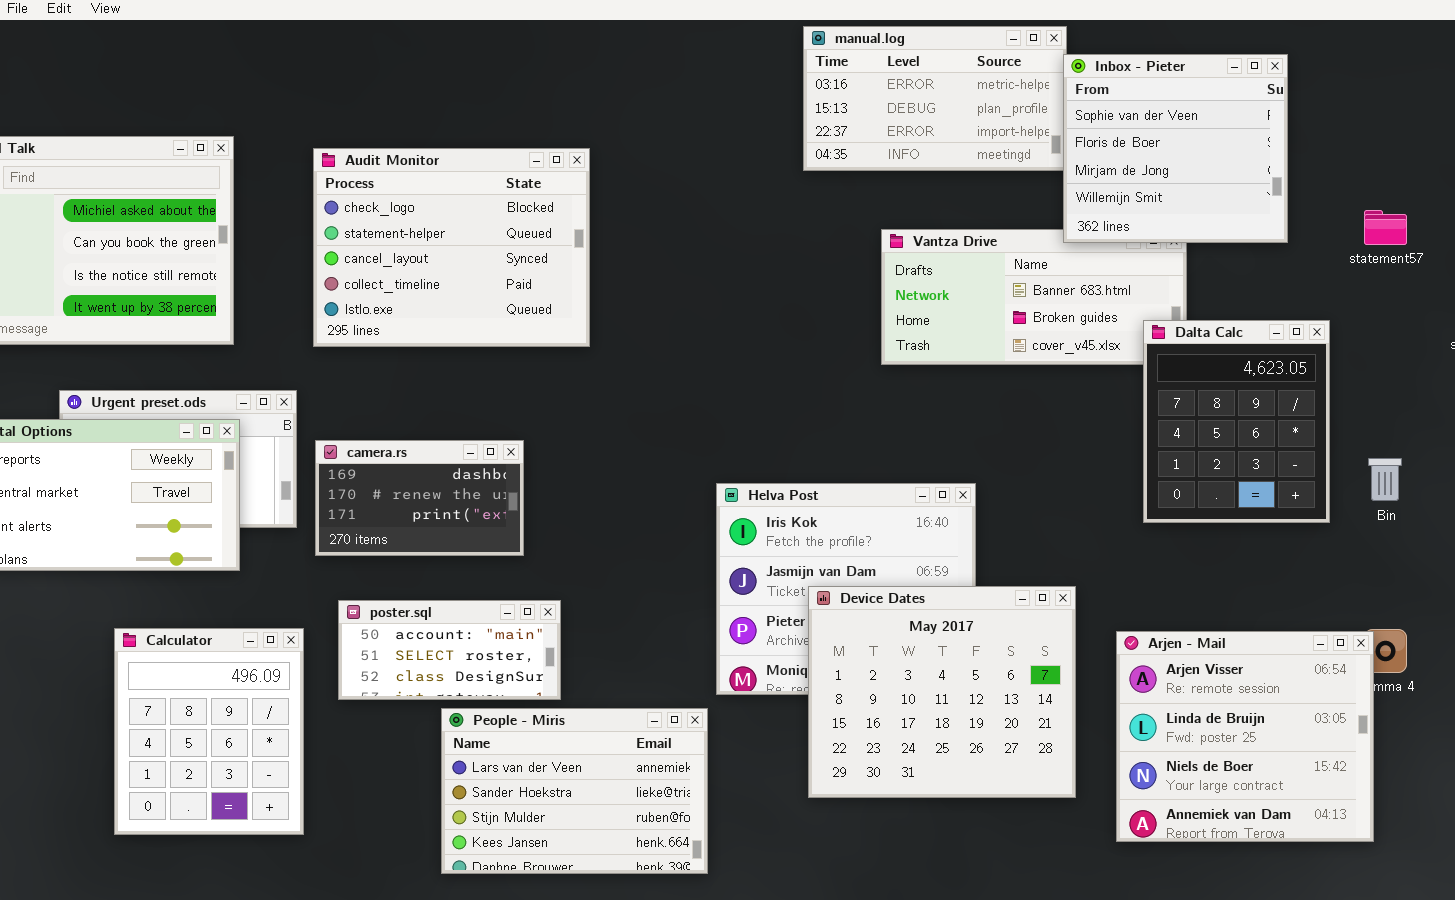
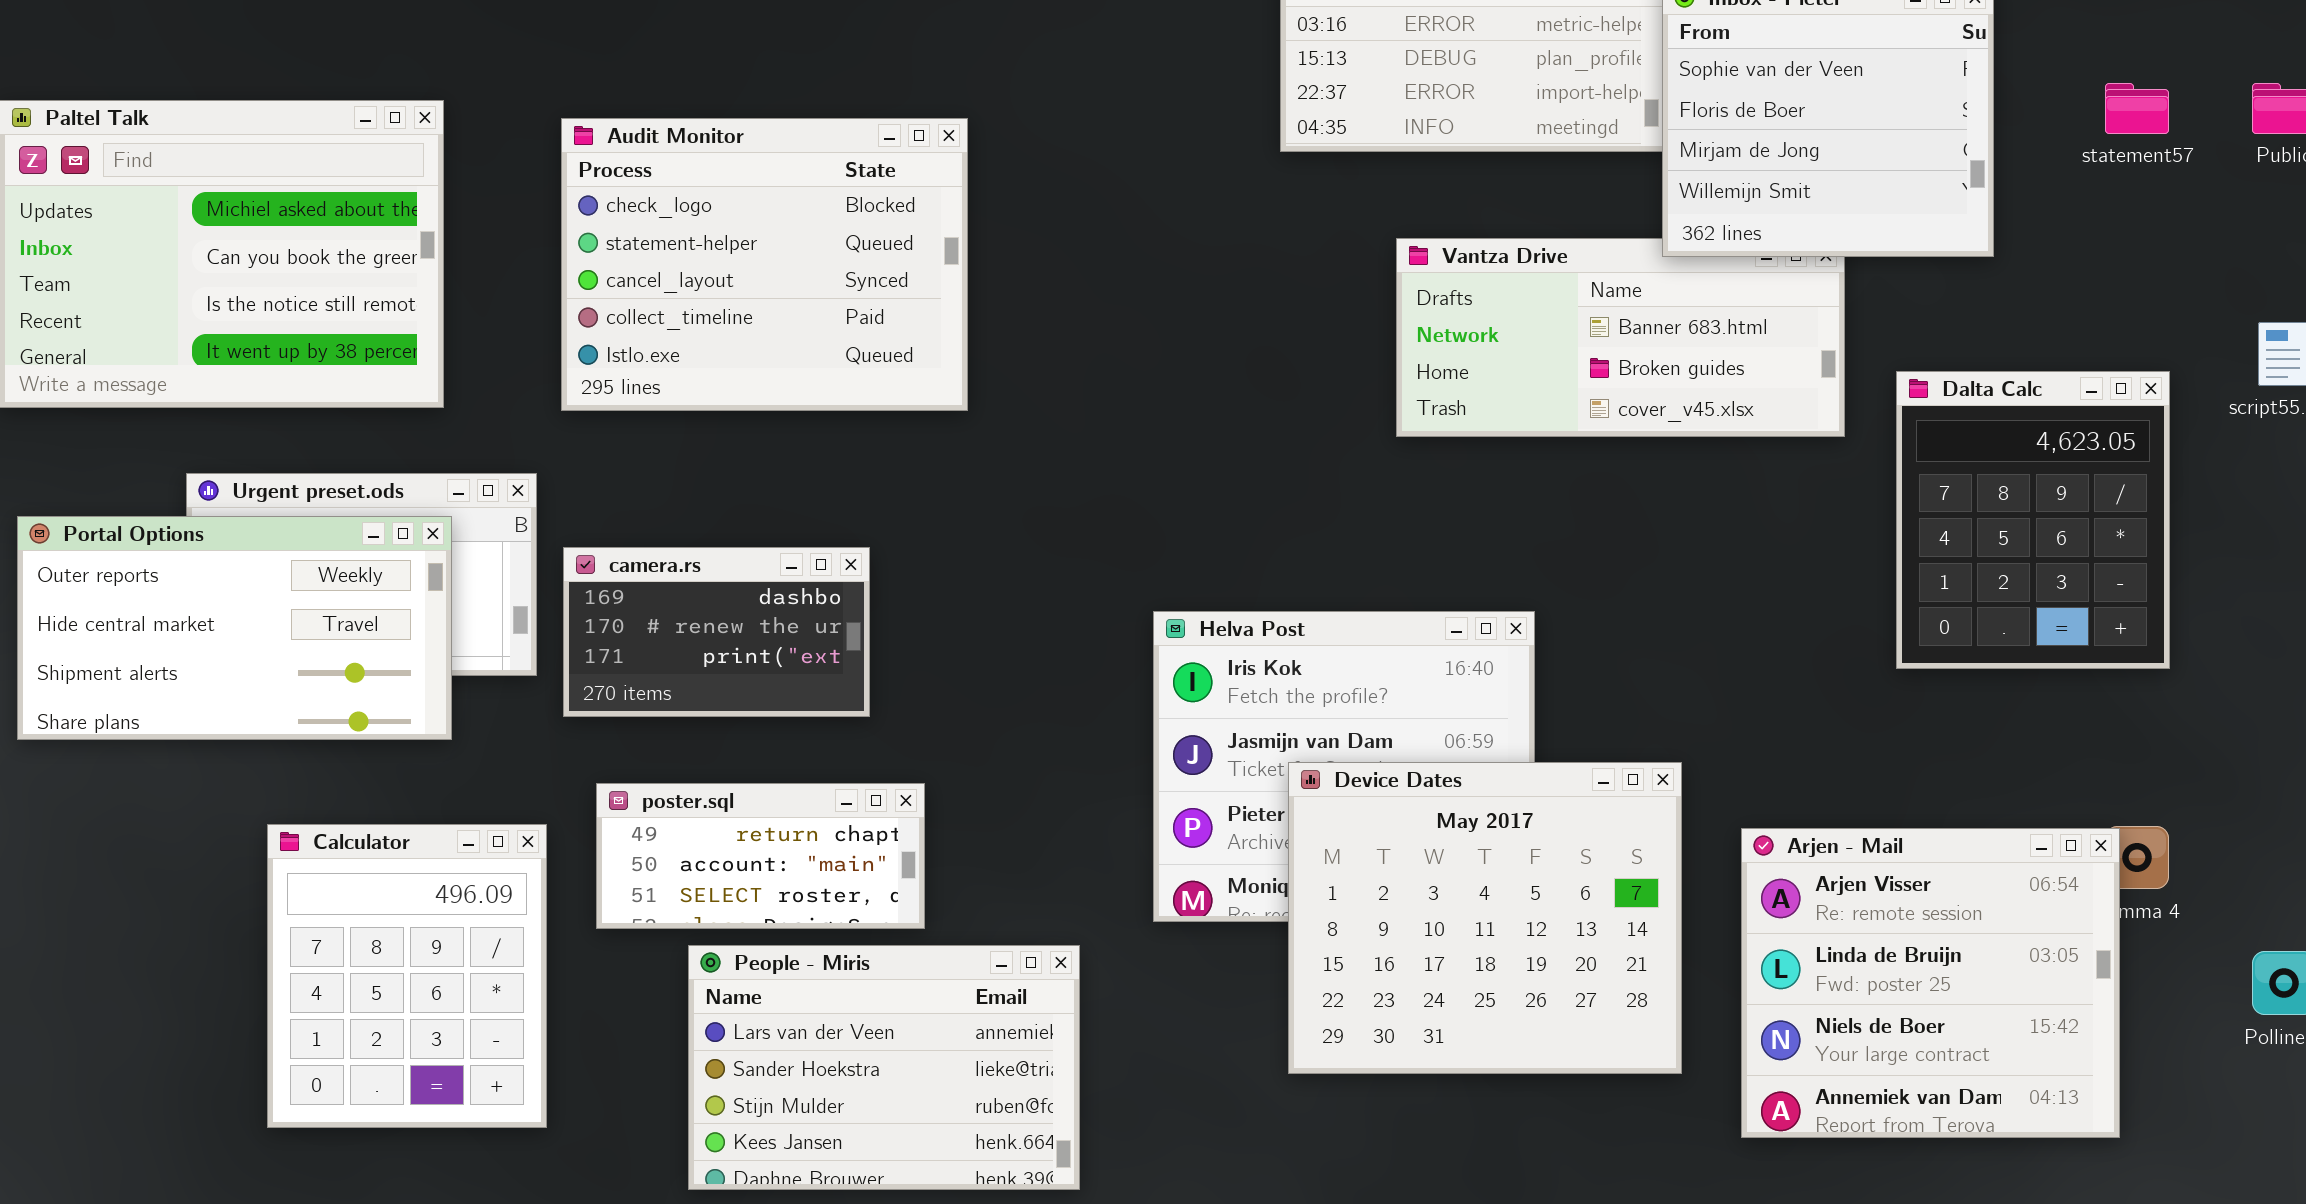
statement57: [1364,210,1407,245] -> [2105,83,2169,134], moved
Dalta Calc: [1143,320,1330,523] -> [1896,371,2170,669], moved
poster.sql: [338,600,561,700] -> [596,783,925,929], scrolled up 1 row
People - Miris: [441,708,708,874] -> [688,945,1080,1190], moved

